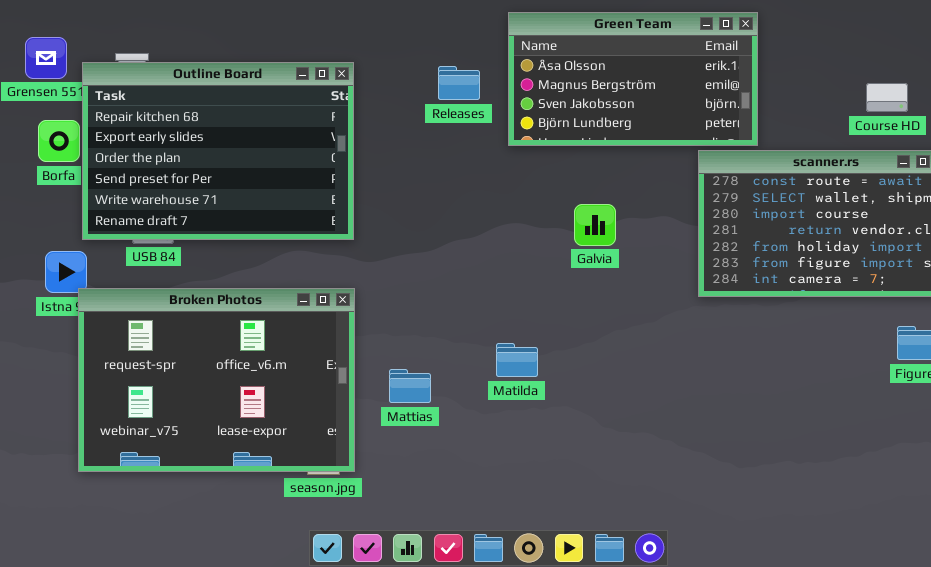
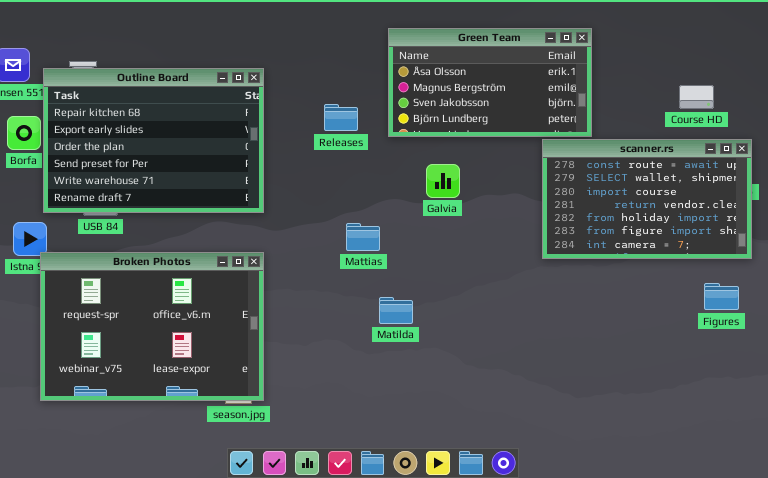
Releases: [438,66,480,100] -> [324,104,358,131], moved
Galvia: [574,204,616,246] -> [426,164,460,198], moved
Mattias: [389,369,431,403] -> [346,223,380,251], moved

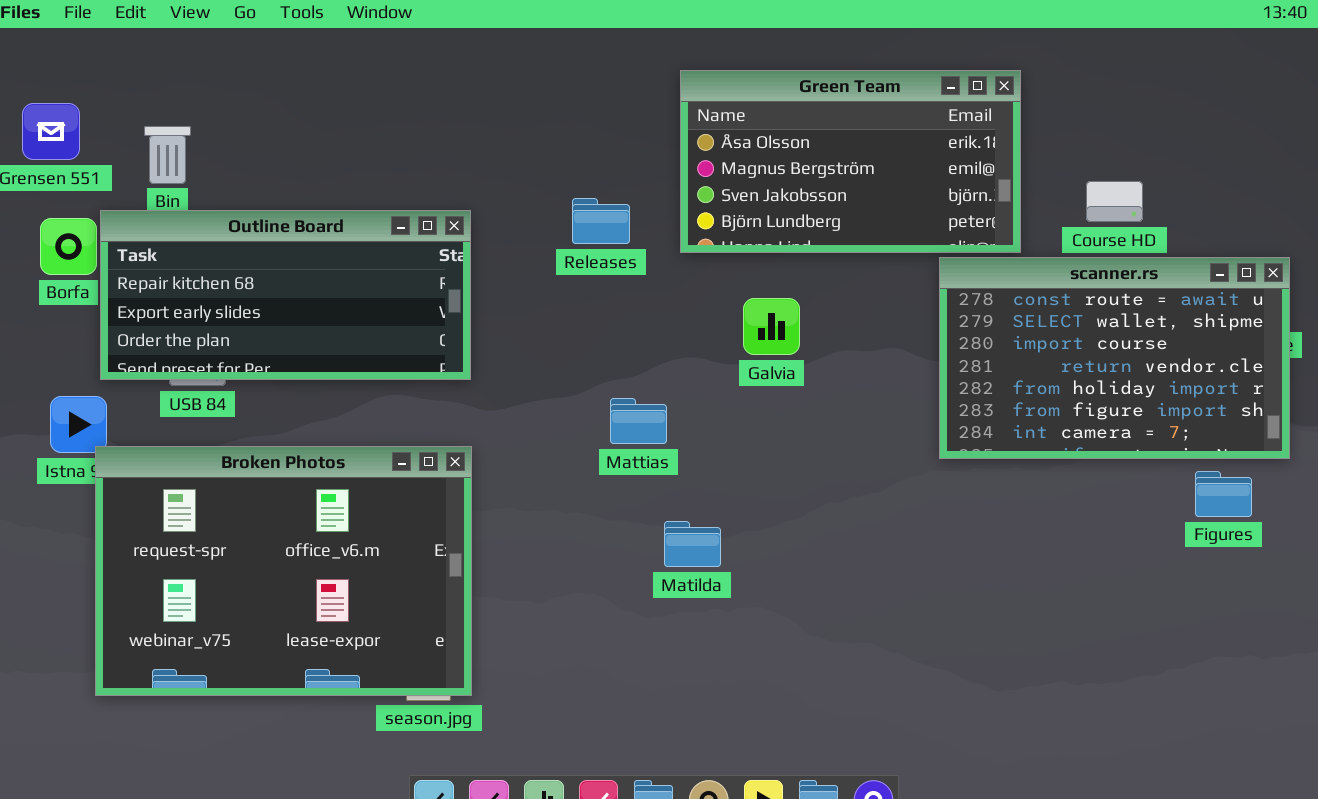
Outline Board: [43,68,264,213] -> [100,210,471,380], resized
Course HD: [679,85,714,109] -> [1086,181,1143,222], moved
Figures: [704,283,739,310] -> [1195,471,1252,517], moved

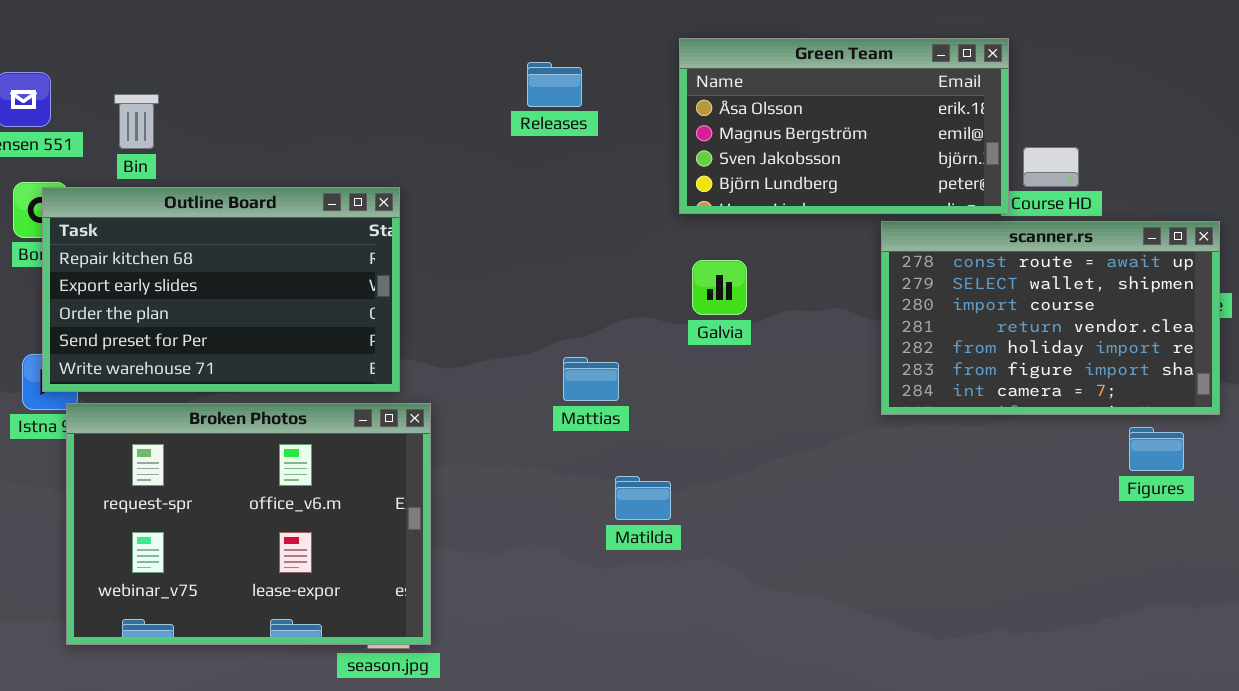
Green Team: [680,70,1021,253] -> [679,38,1009,214], moved
Releases: [572,198,630,244] -> [527,62,582,107], moved
Outline Board: [100,210,471,380] -> [42,187,400,392], moved, resized

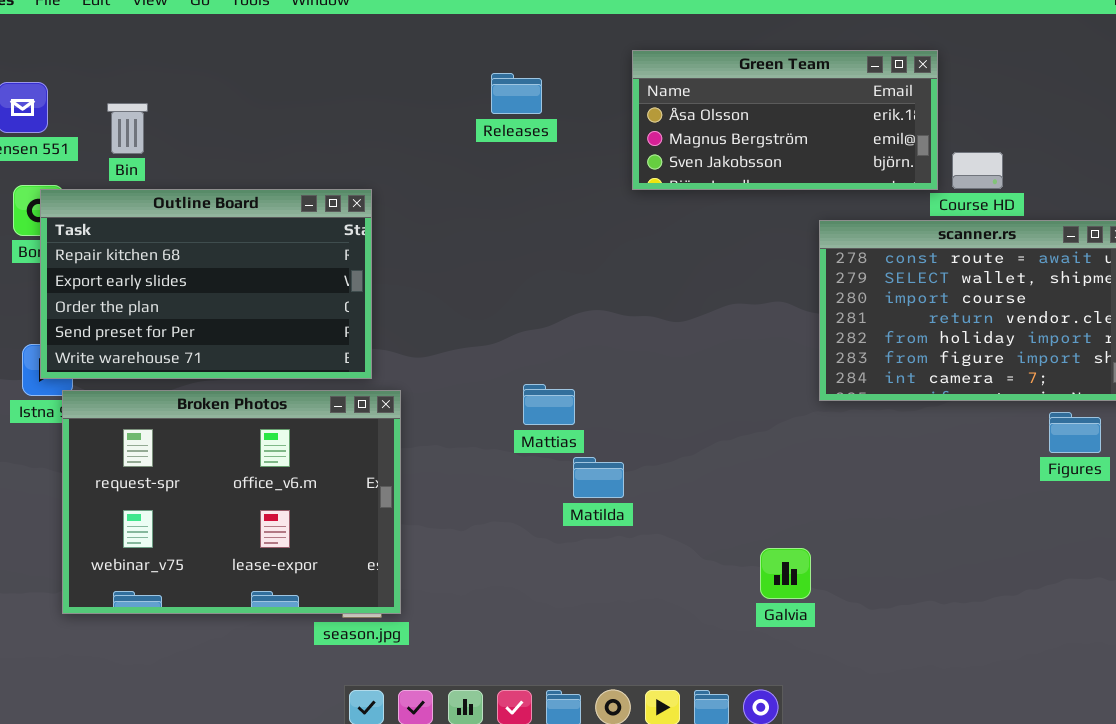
Green Team: [679,38,1009,214] -> [632,50,938,190], resized
Galvia: [692,260,747,315] -> [760,548,811,599], moved
Mattias: [563,357,619,401] -> [523,384,575,425], moved

